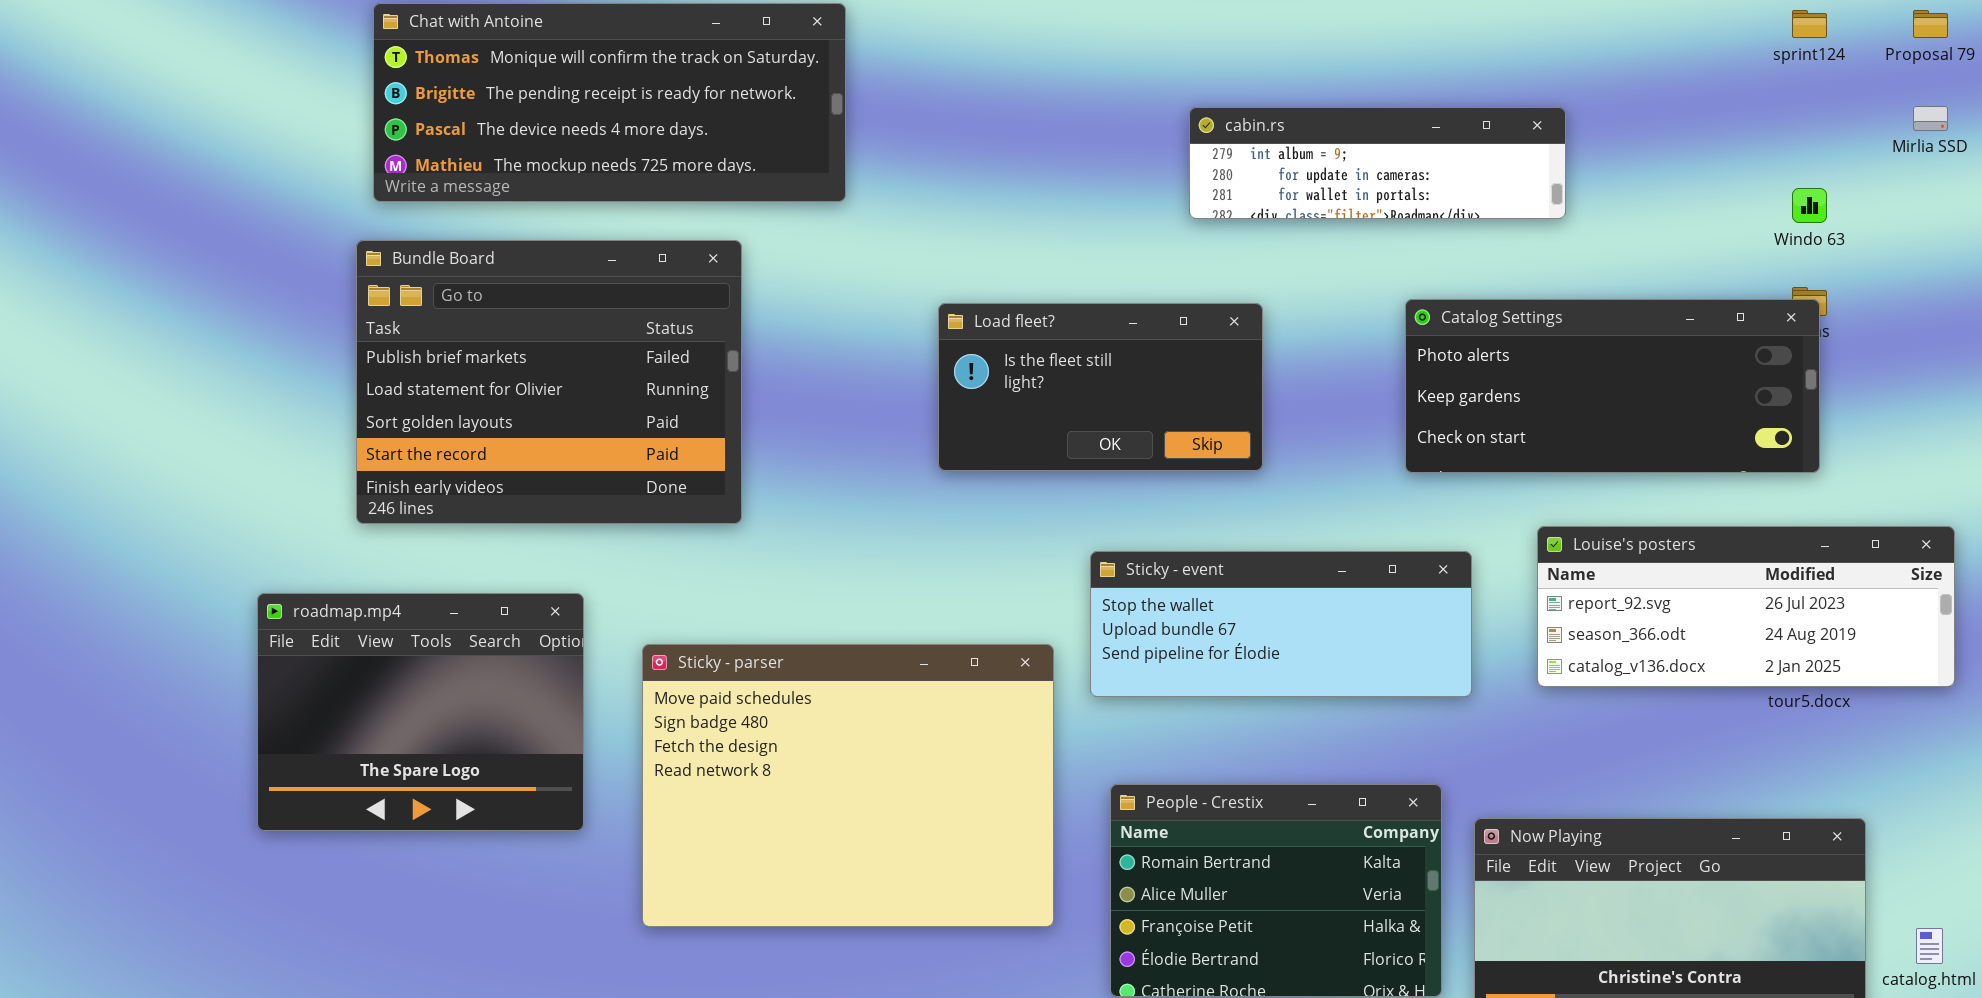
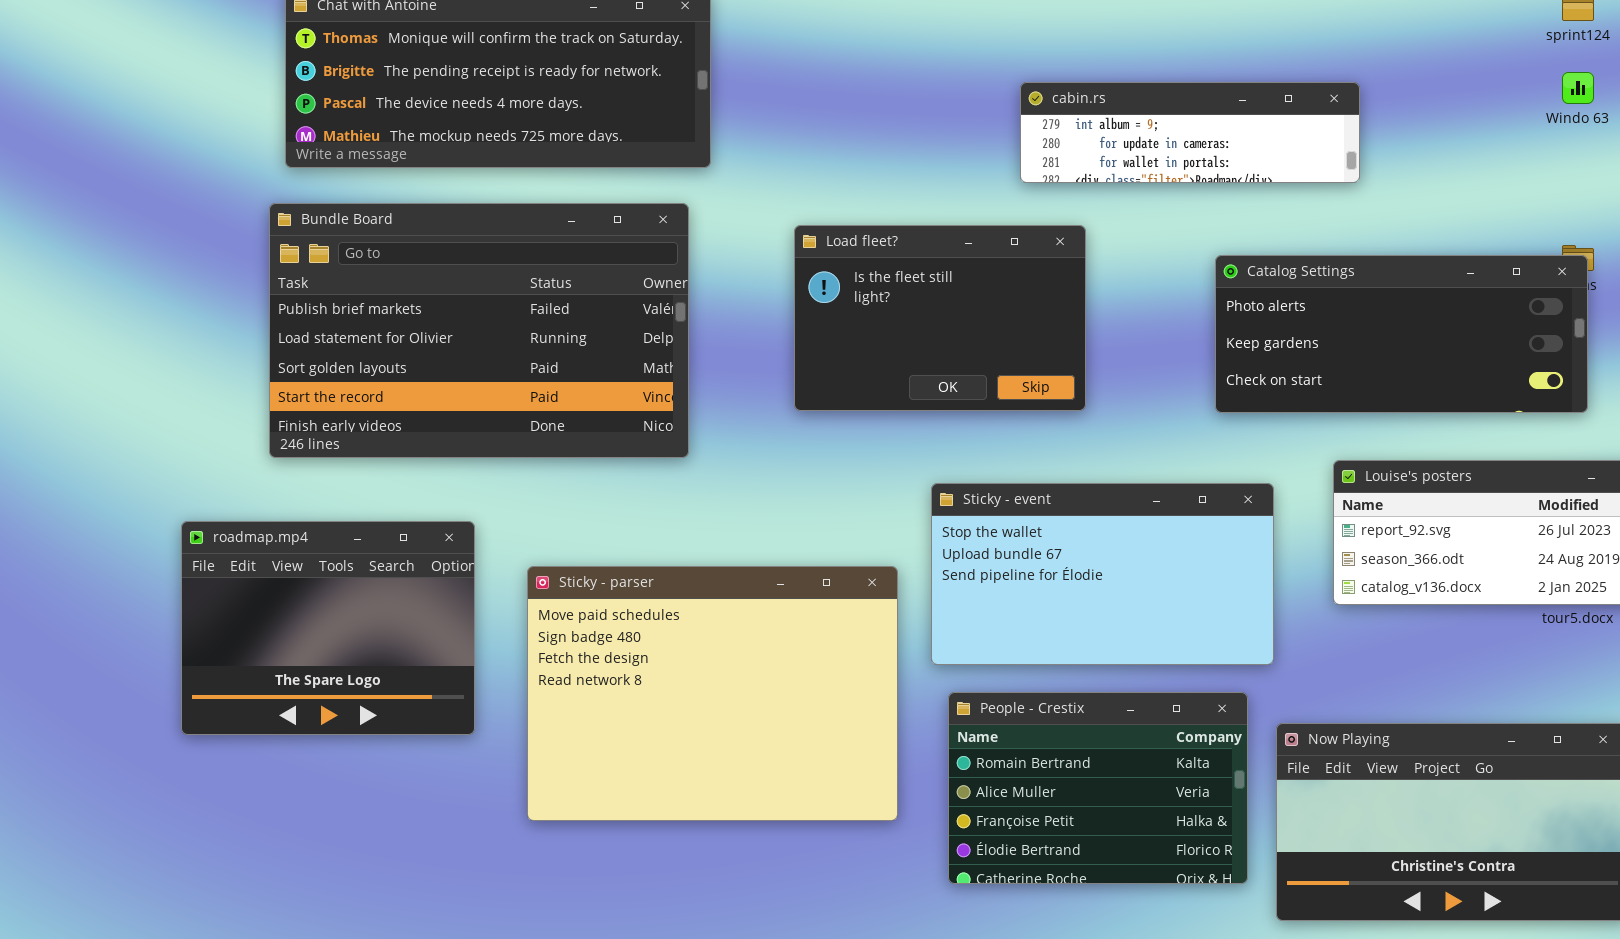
Windo 63: [1792,188,1827,223] -> [1562,72,1594,104], moved
Bundle Board: [356,240,742,524] -> [269,203,689,458], resized
Load fleet?: [938,303,1263,471] -> [794,225,1086,411], resized
Sticky - event: [1090,551,1472,697] -> [931,483,1274,665], resized

